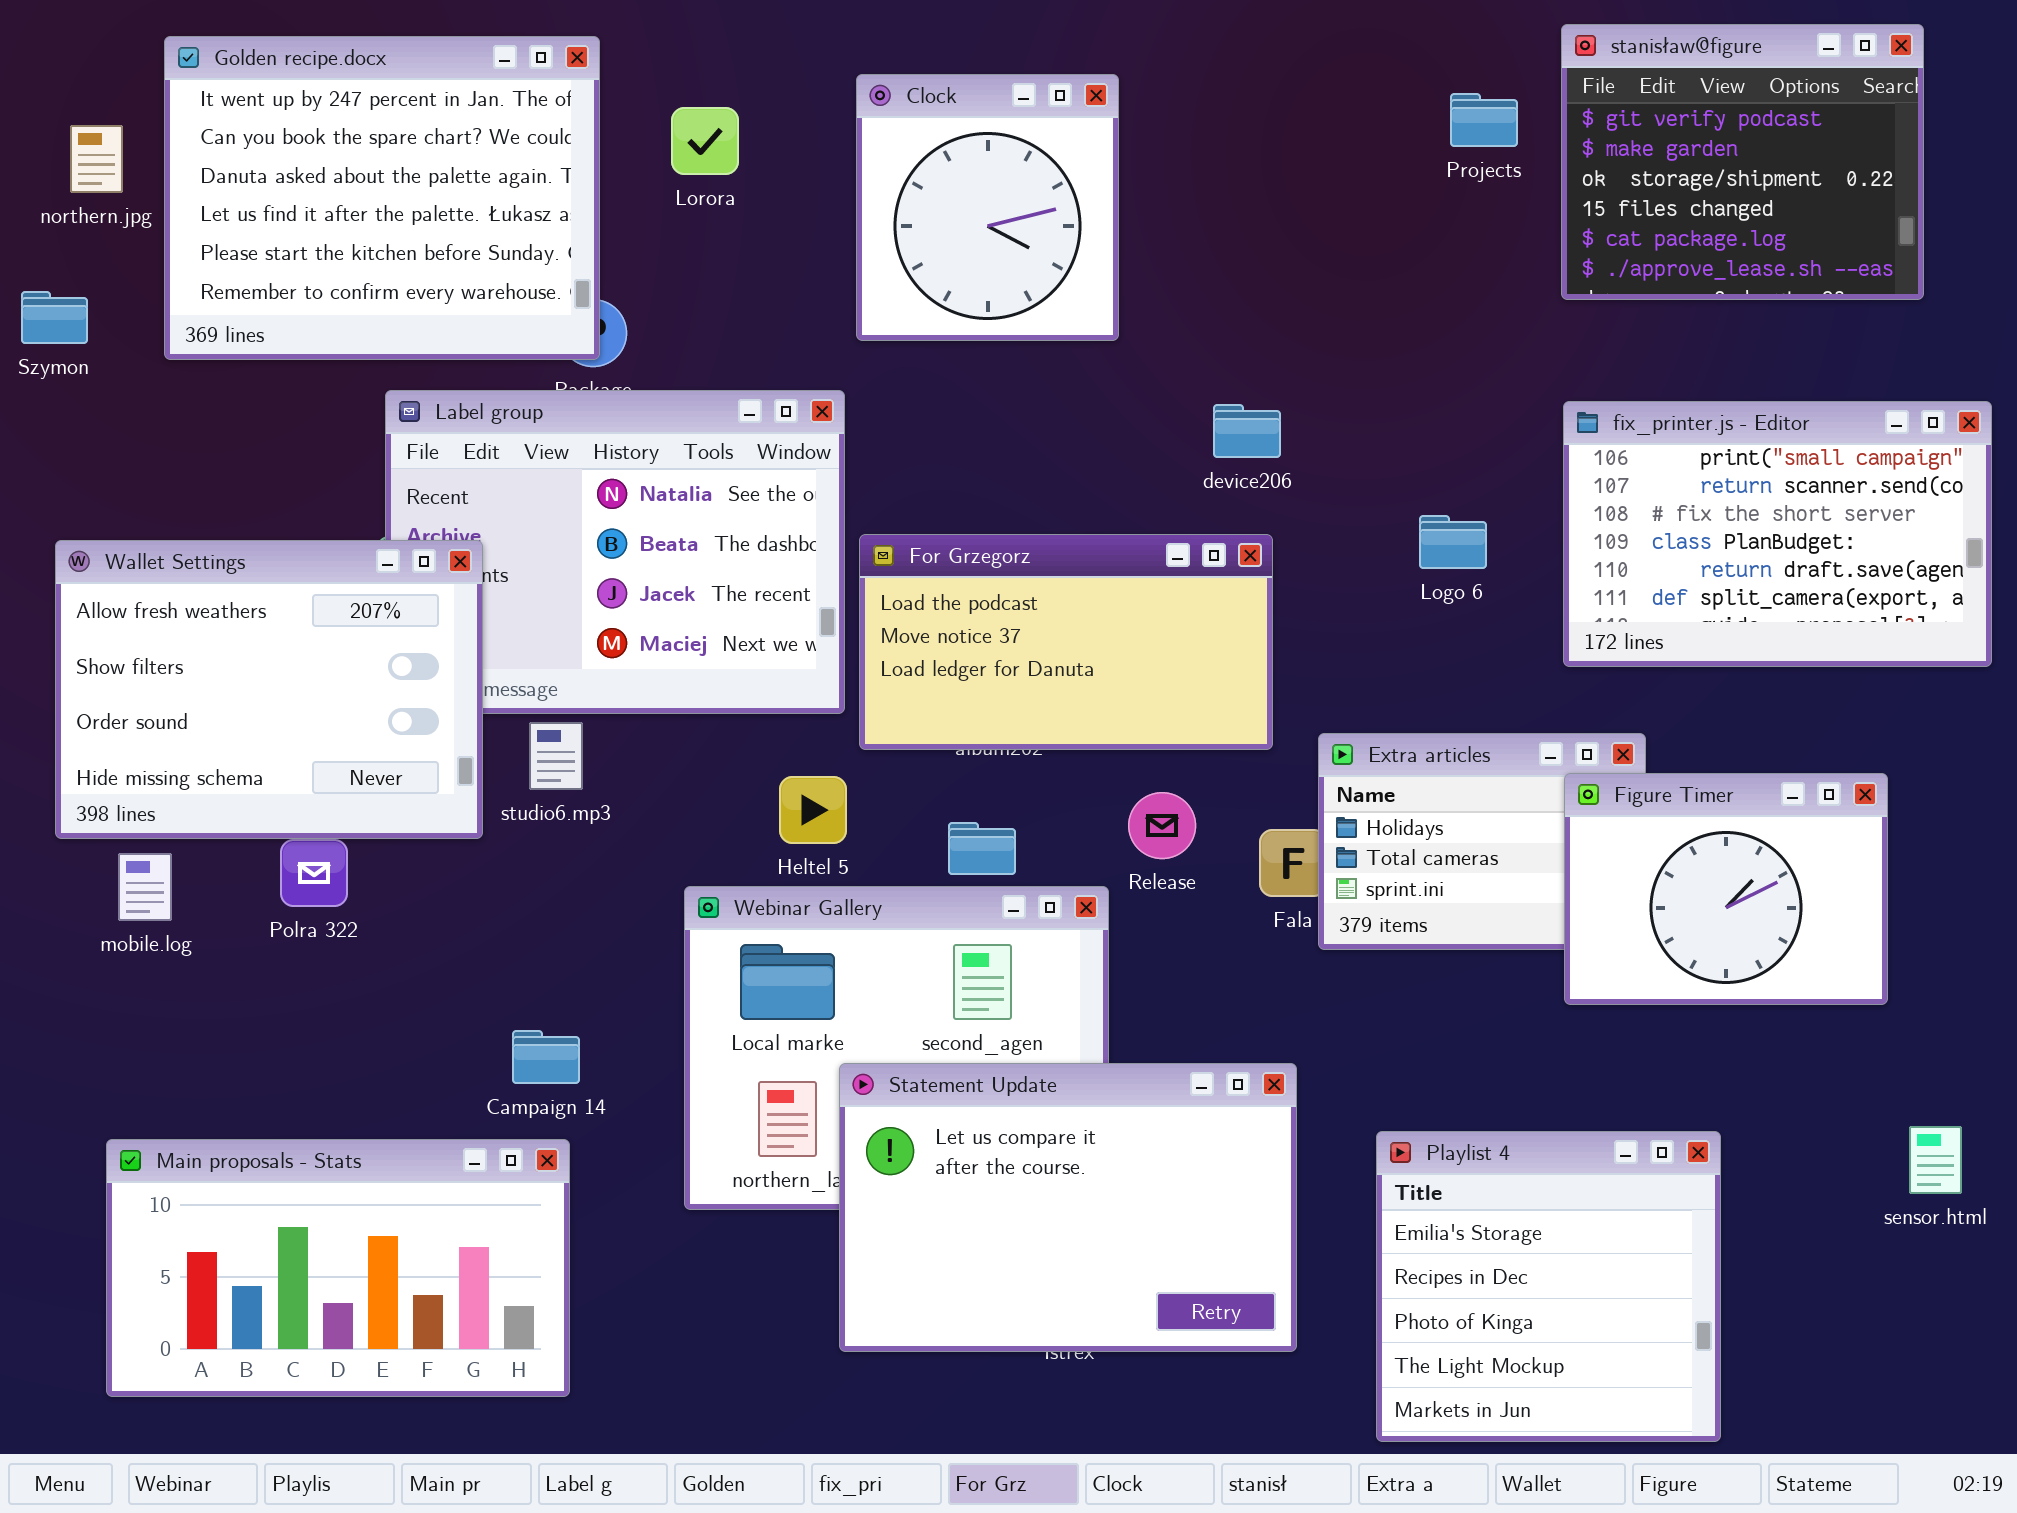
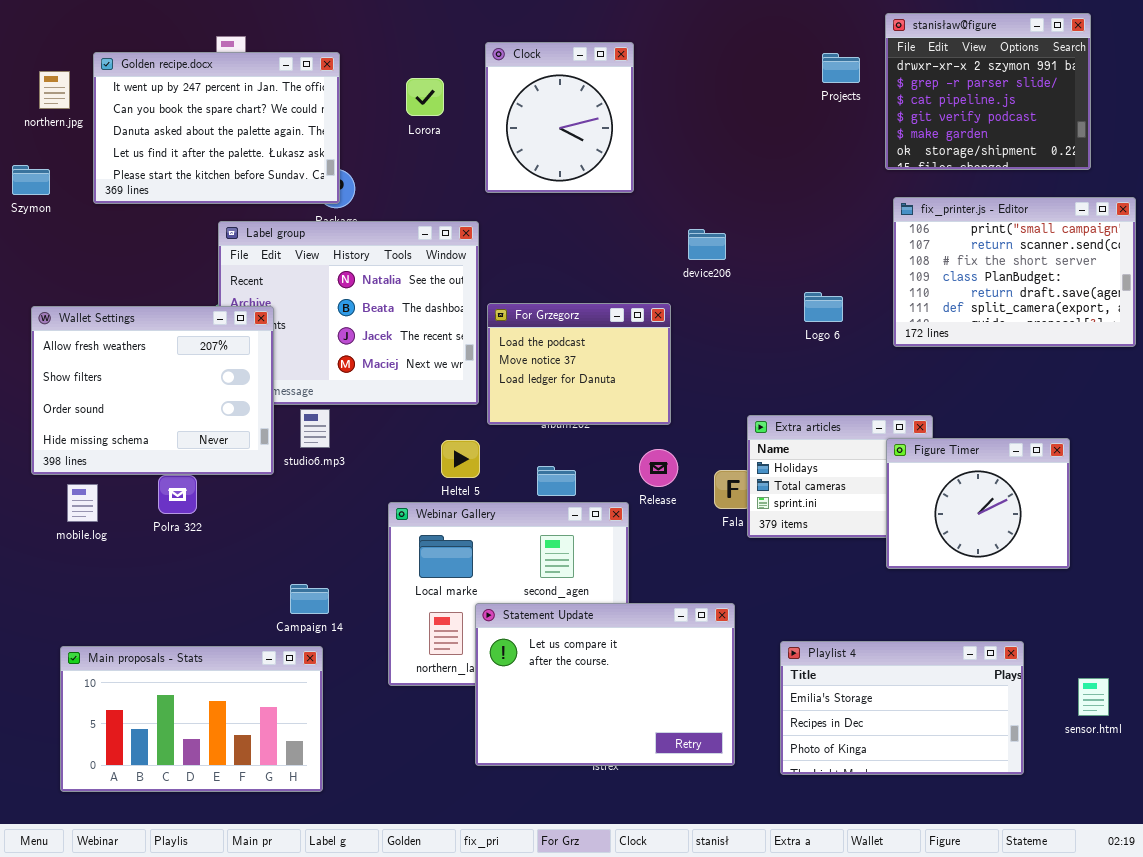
stanisław@figure: [1561,24,1924,300] -> [885,13,1091,170], scrolled up 3 rows
Golden recipe.docx: [164,36,600,360] -> [93,52,340,204], resized
Lorora: [671,107,739,175] -> [406,78,444,116], moved
fix_printer.js - Editor: [1563,401,1992,667] -> [893,197,1136,347], moved
For Grzegorz: [859,534,1273,750] -> [487,303,671,425], resized
sensor.html: [1909,1126,1962,1194] -> [1078,678,1109,716], moved
Playlist 4: [1376,1131,1721,1442] -> [780,641,1024,775], resized

